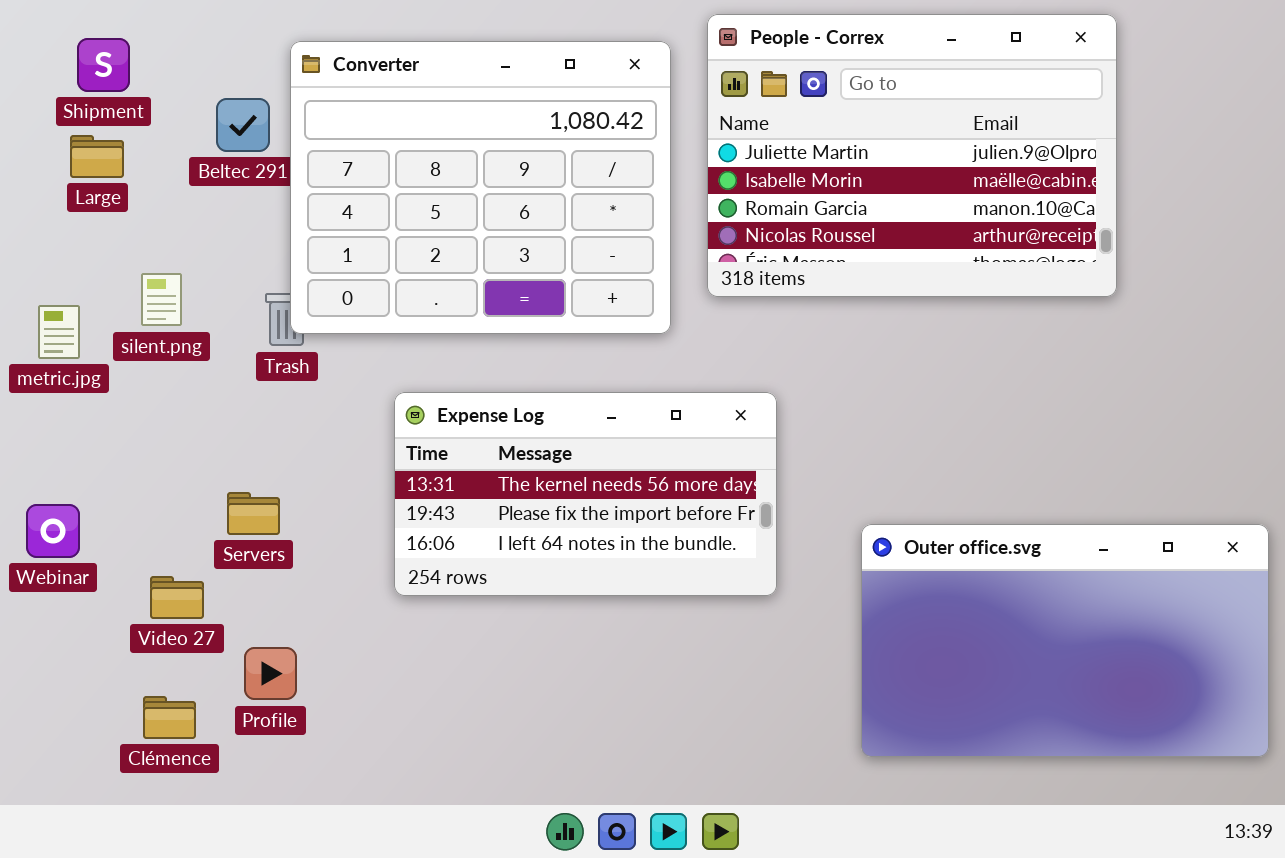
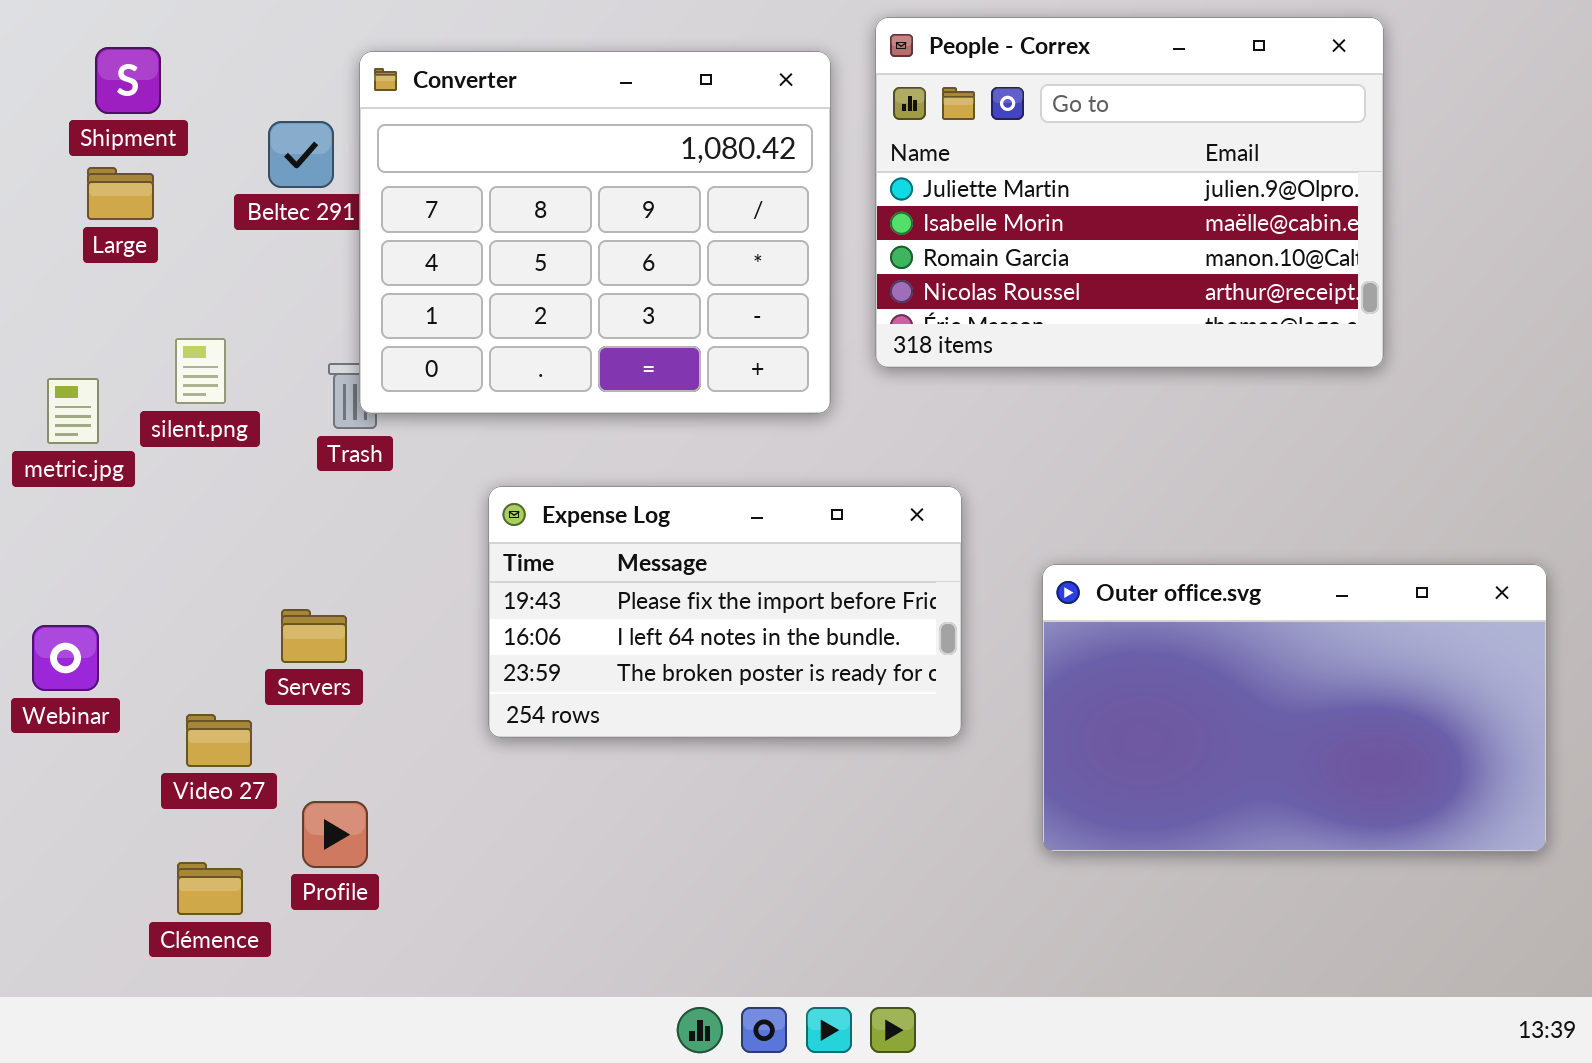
Expense Log: [394,392,777,596] -> [488,486,962,738], scrolled down 1 row
Outer office.svg: [861,524,1269,757] -> [1042,564,1547,852], moved

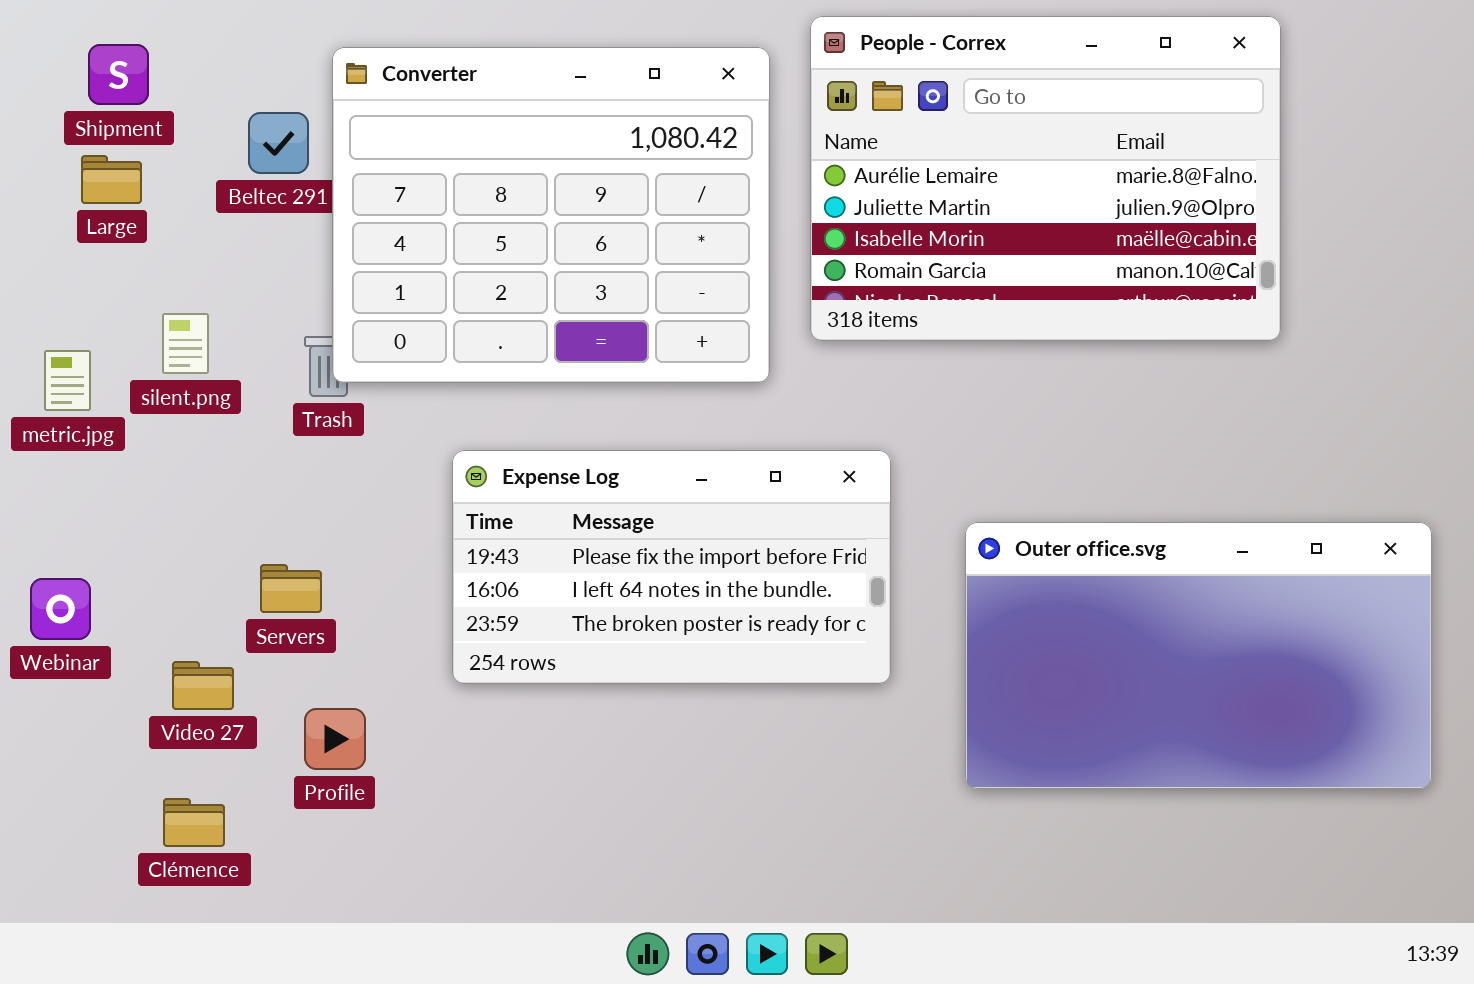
People - Correx: [875,17,1384,368] -> [810,16,1281,341], scrolled up 1 row
Profile: [302,801,368,868] -> [304,708,366,770], moved

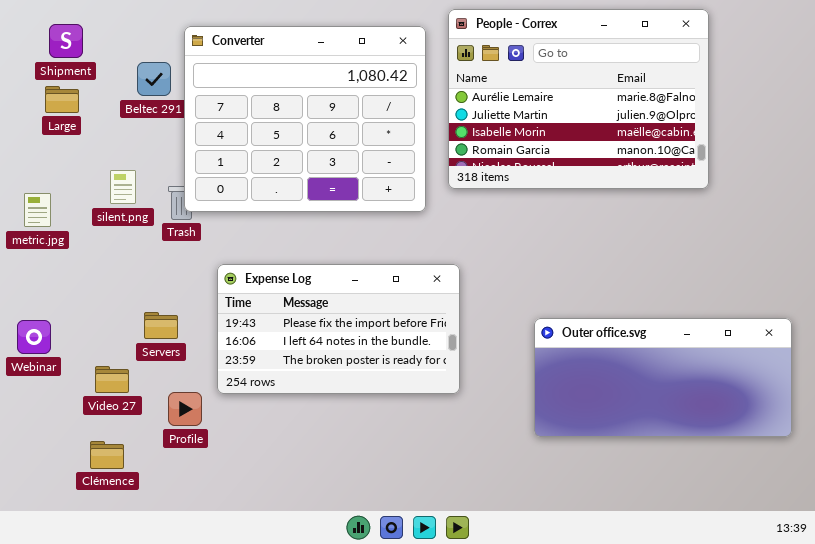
silent.png: [162,313,209,374] -> [110,170,136,204], moved
Expense Log: [452,450,891,684] -> [217,264,460,394], moved
Outer office.svg: [965,522,1432,789] -> [534,318,792,437], resized

